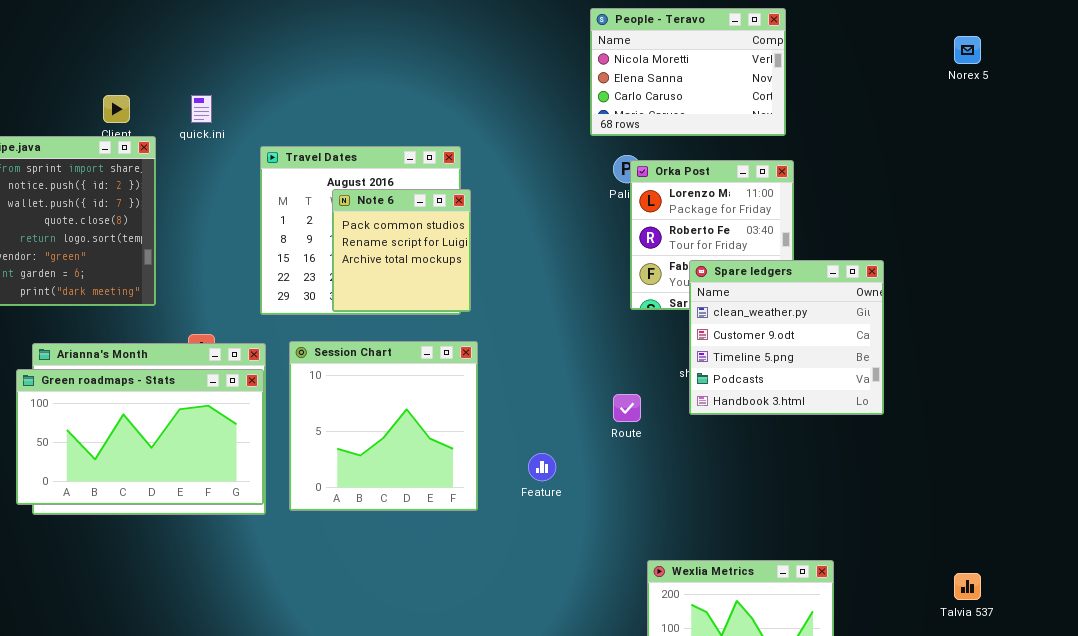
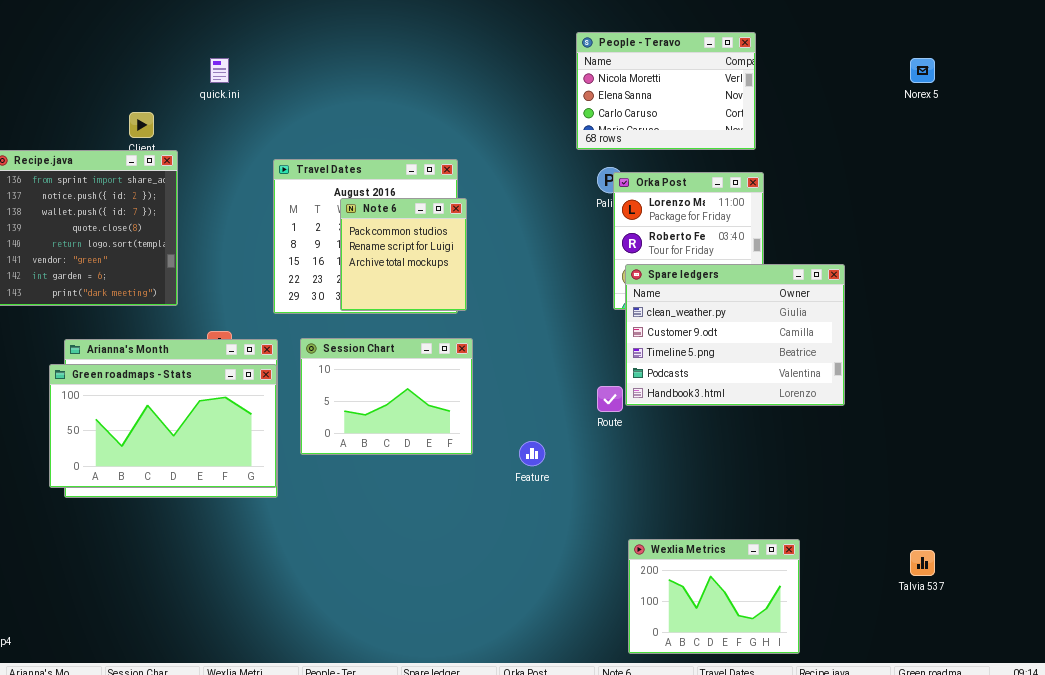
quick.ini: [191,95,212,123] -> [210,58,229,83], moved
Spare ledgers: [689,260,884,415] -> [625,264,845,406], resized
Session Chart: [289,341,478,511] -> [300,338,473,455], resized

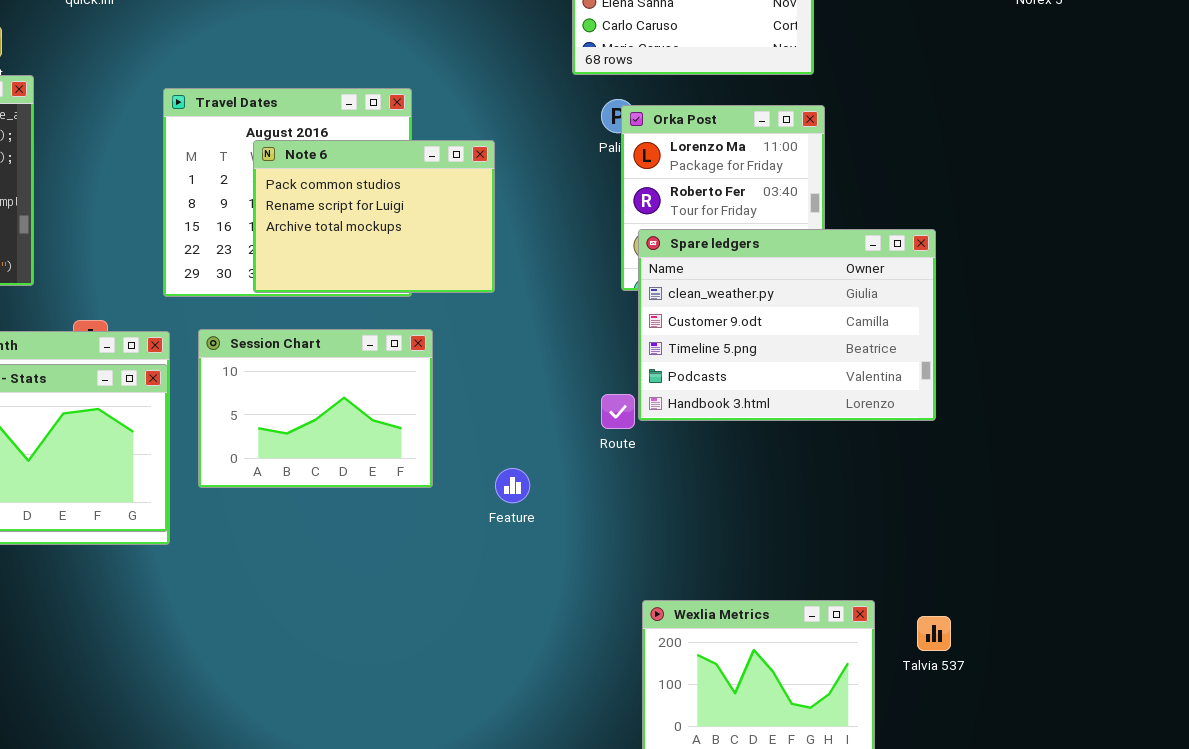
Note 6: [340,198,467,311] -> [253,140,495,293], resized
Talvia 537: [910,550,935,576] -> [917,616,951,651], moved

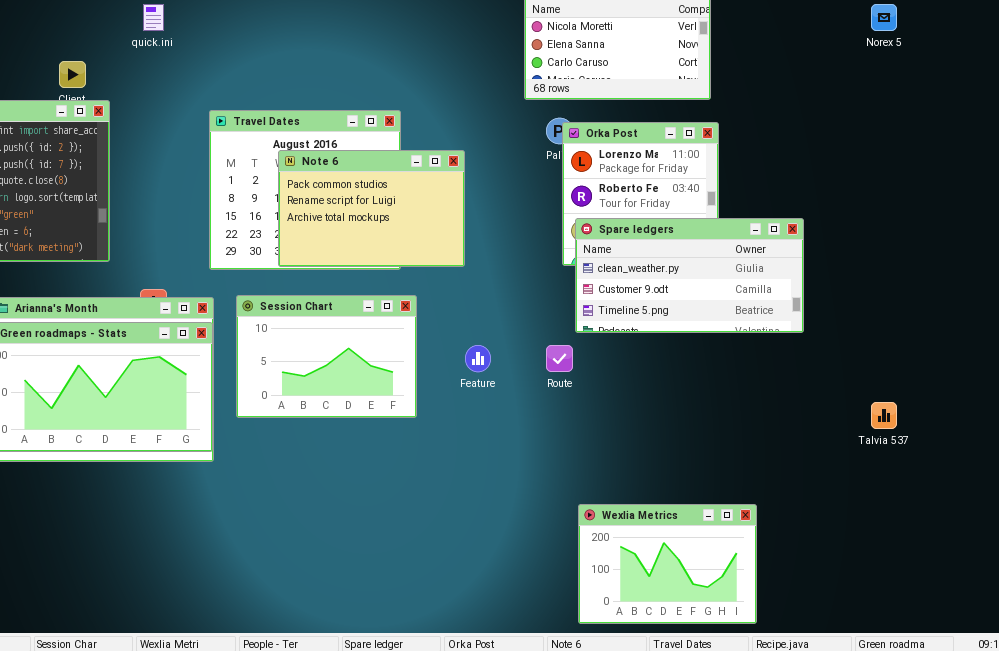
Spare ledgers: [638,229,936,421] -> [575,218,804,333], resized
Feature: [495,468,530,503] -> [465,345,491,372], moved
Talvia 537: [917,616,951,651] -> [871,402,897,429], moved

